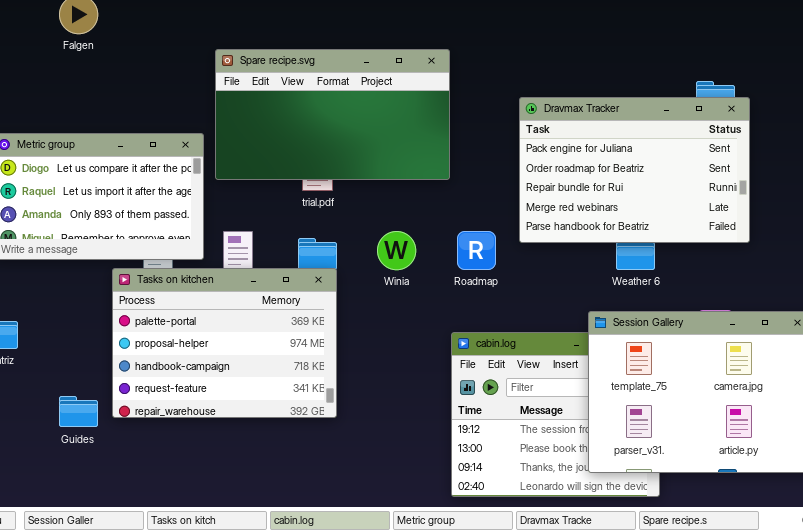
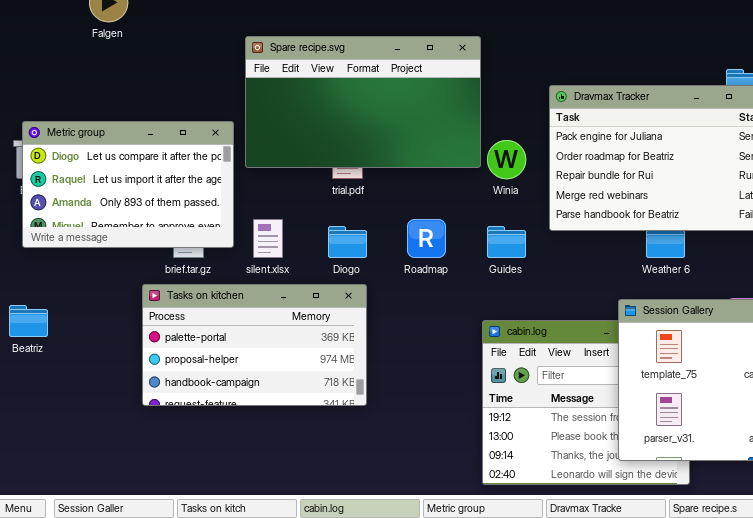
Winia: [377,231,416,270] -> [487,140,526,179], moved
Roadmap: [457,231,496,270] -> [407,219,446,258], moved
Tasks on kitchen: [112,268,337,418] -> [142,284,367,406], resized
Guides: [59,396,98,427] -> [487,226,526,258], moved

